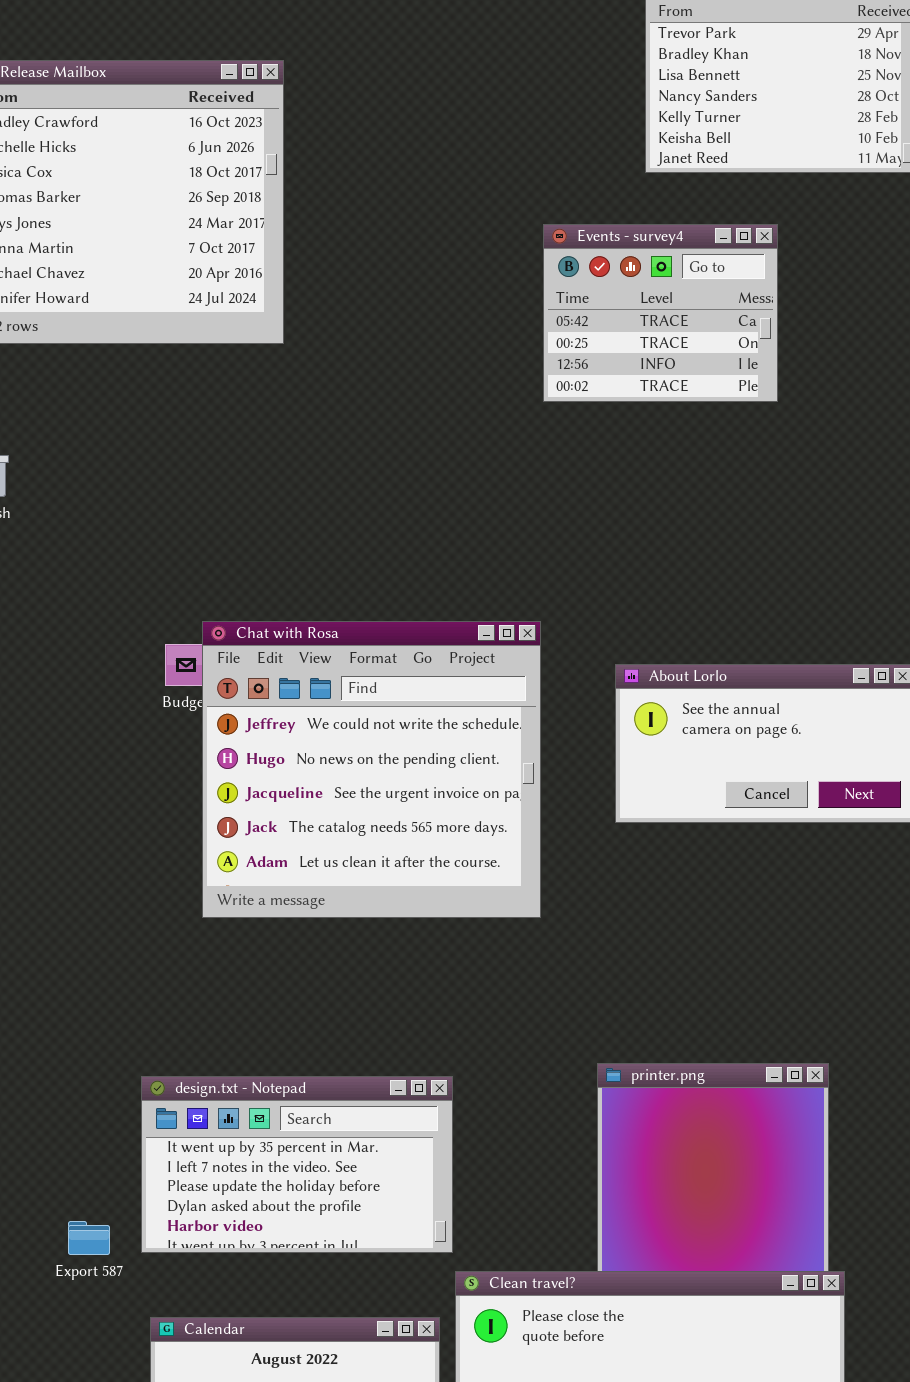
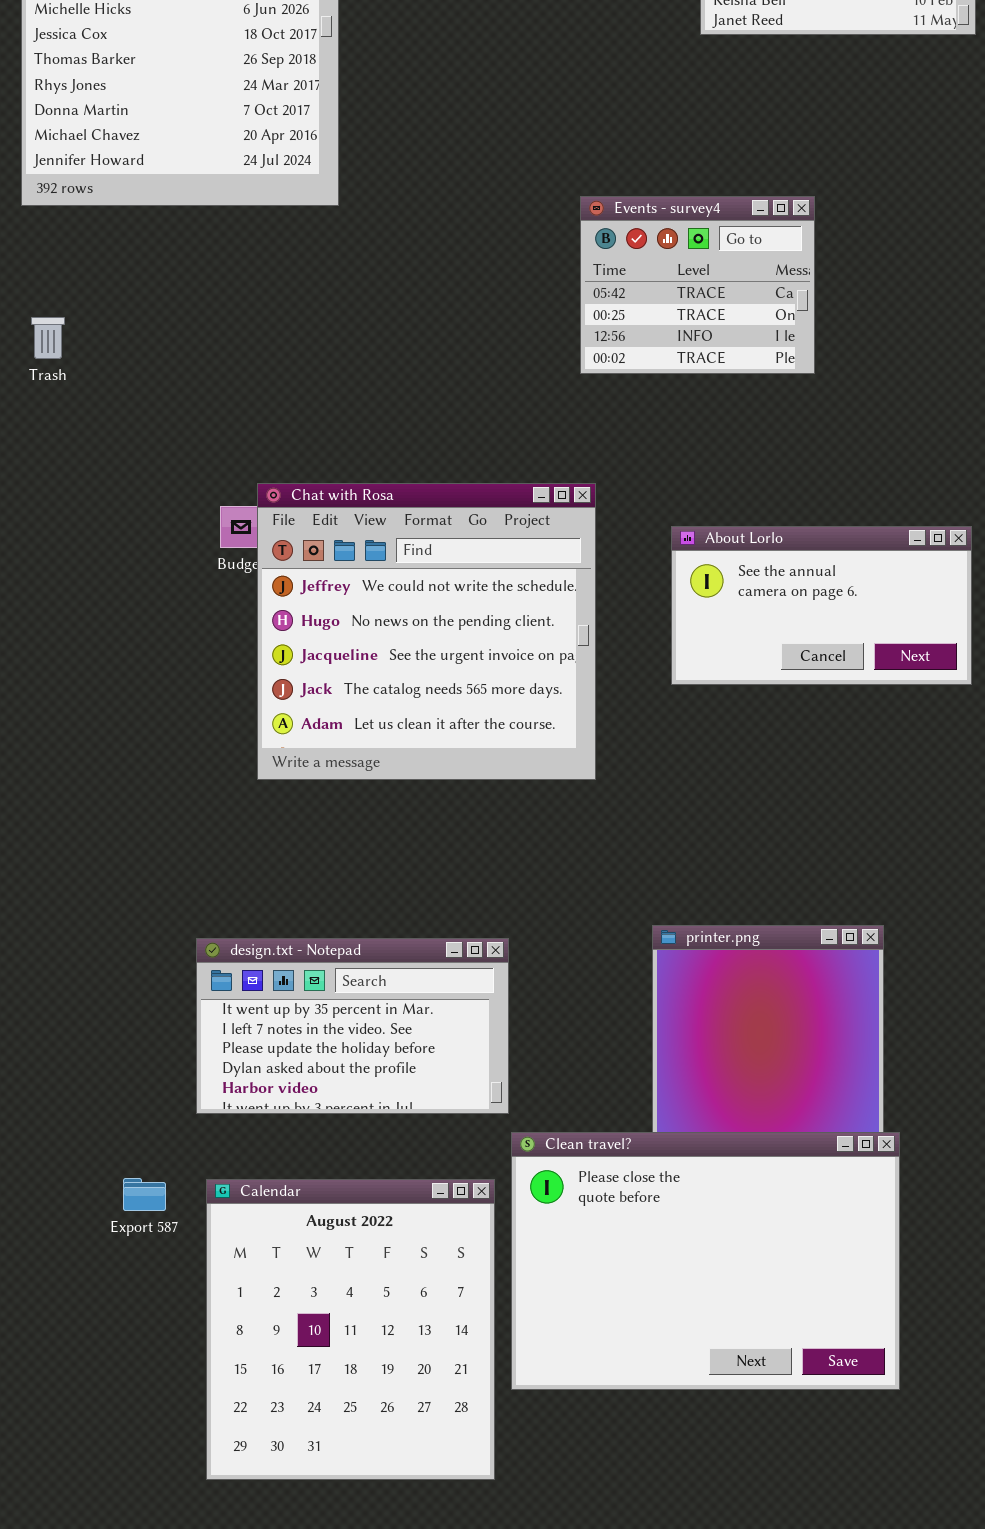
Events - survey4: [543,224,778,402] -> [580,196,815,374], moved
Export 587: [68,1221,110,1255] -> [123,1178,166,1211], moved

